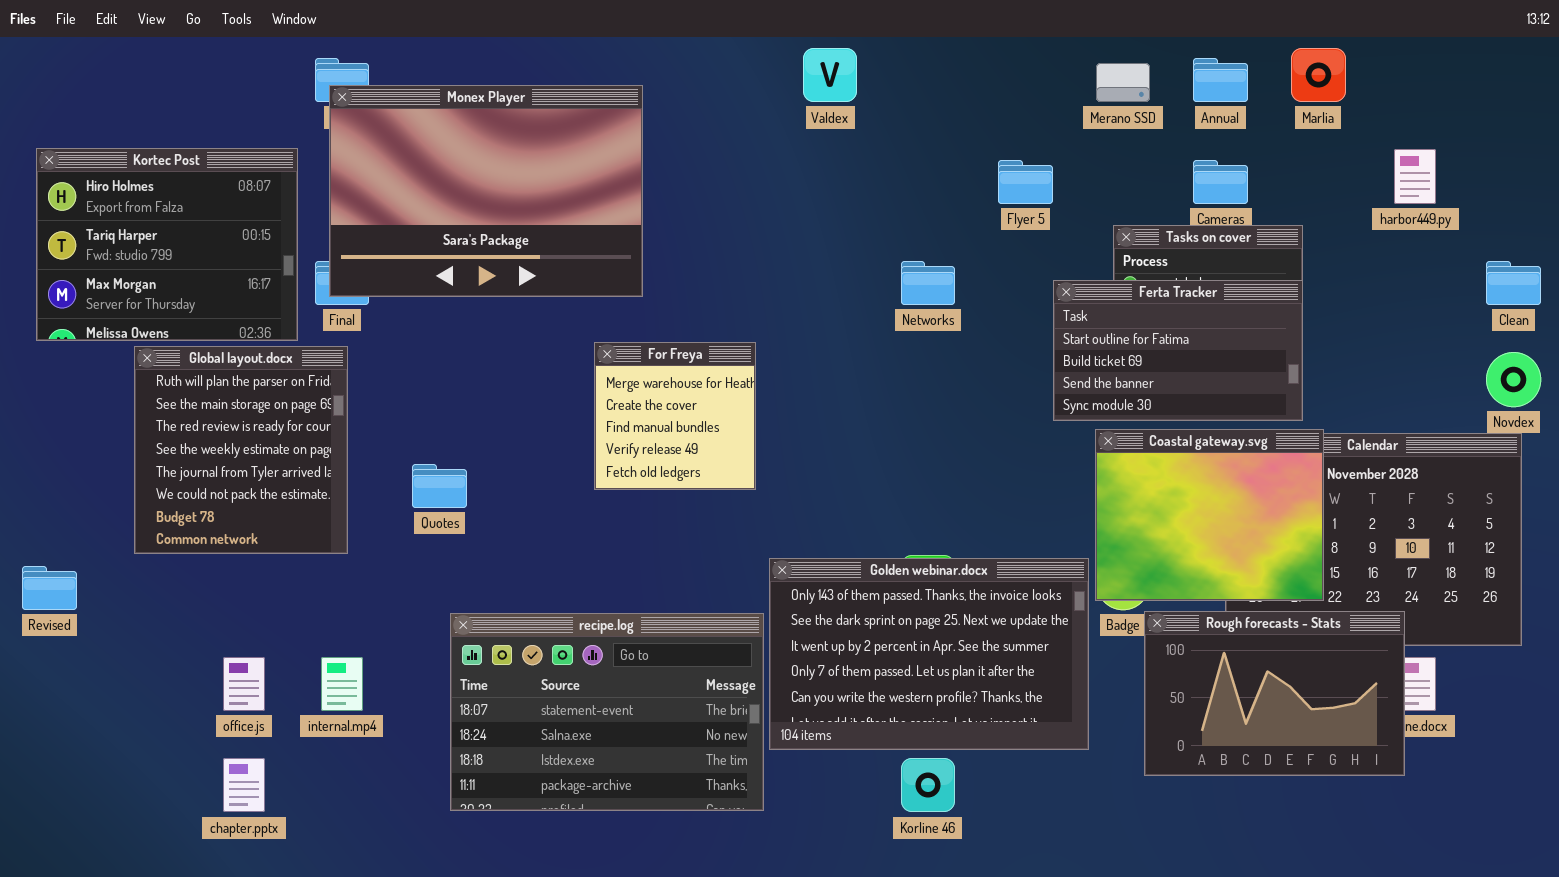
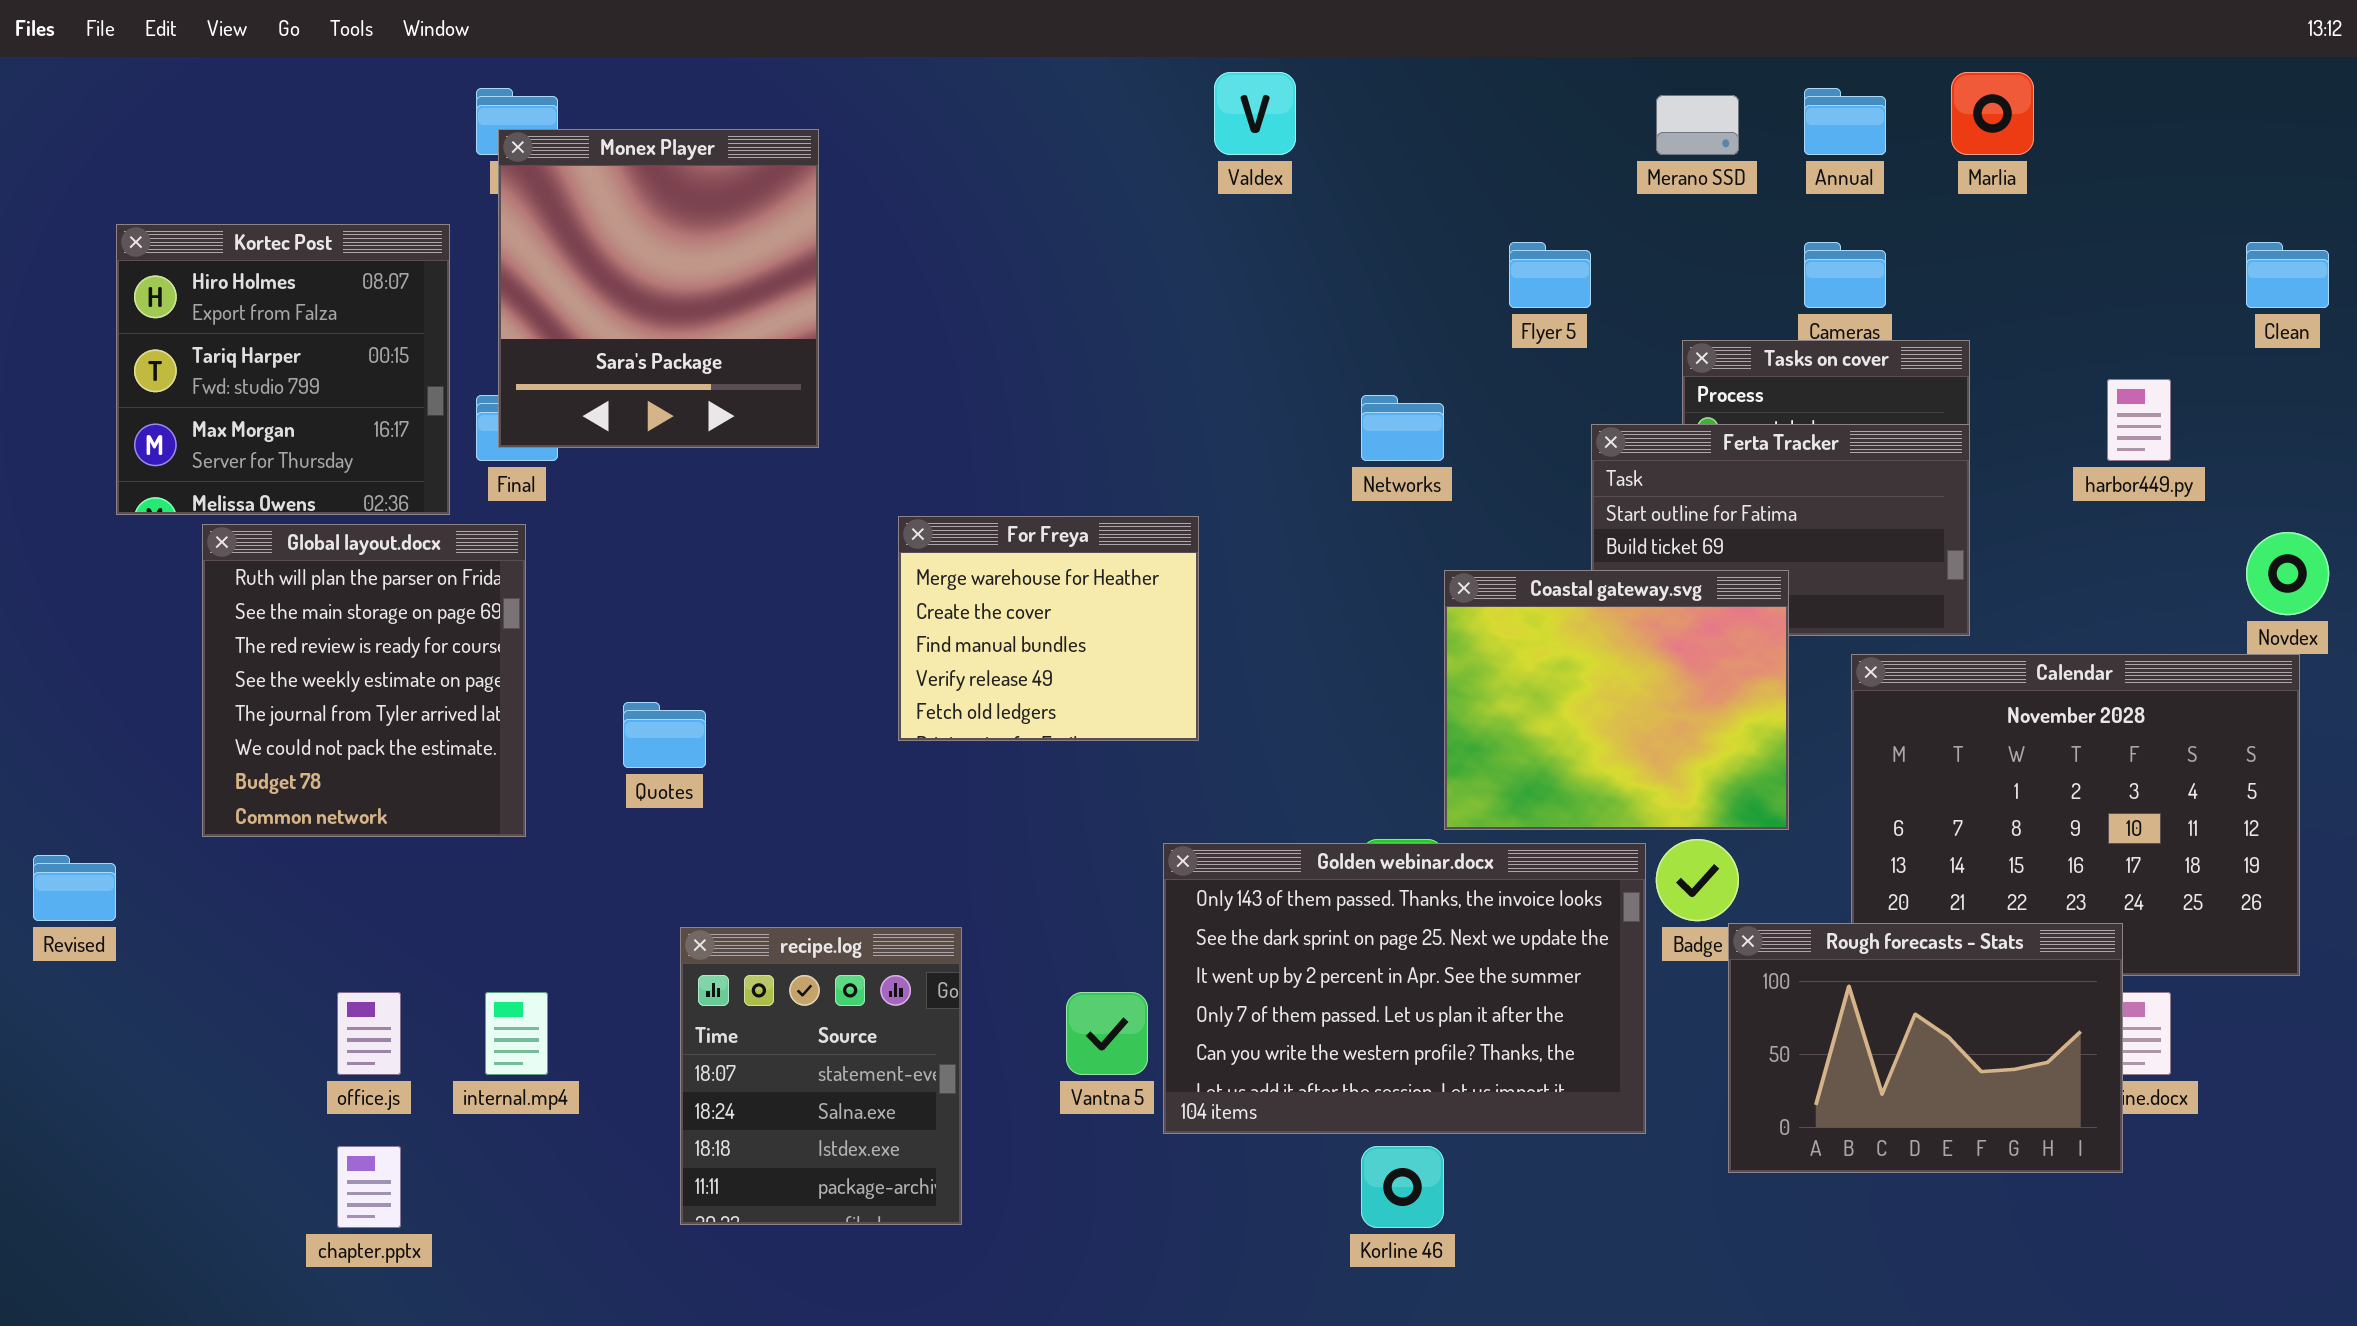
Monex Player: [329,85,643,297] -> [498,129,819,448], resized
Kortec Post: [36,148,298,341] -> [116,224,450,515], resized
harbor449.py: [1394,149,1436,204] -> [2107,379,2171,461], moved
Clean: [1486,261,1541,305] -> [2246,242,2329,308], moved
For Freya: [594,342,756,490] -> [898,516,1199,741], resized
Coastal gateway.svg: [1095,429,1324,601] -> [1444,570,1789,830], moved
recipe.log: [450,613,764,811] -> [680,927,962,1225], resized

